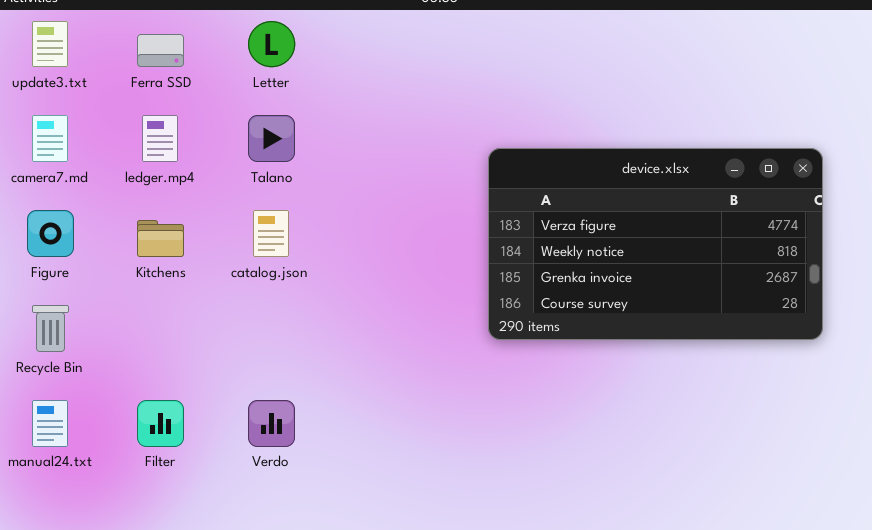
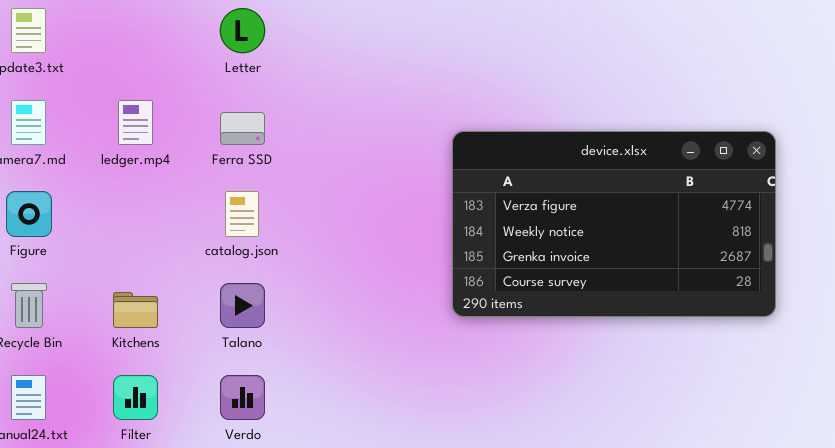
Ferra SSD: [137,34,184,67] -> [220,112,265,145], moved
Talano: [248,115,295,162] -> [220,283,265,328], moved
Kitchens: [137,220,184,257] -> [113,292,158,328], moved

